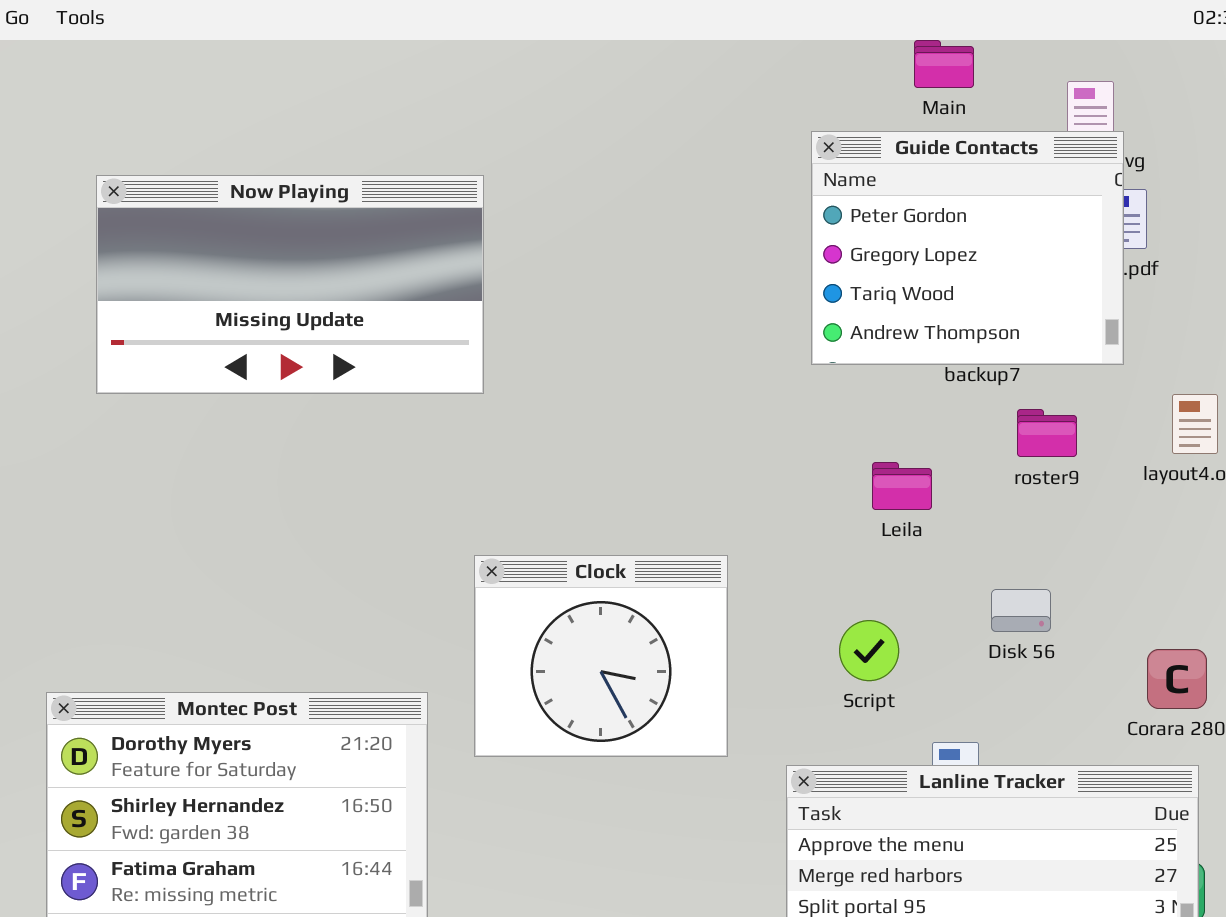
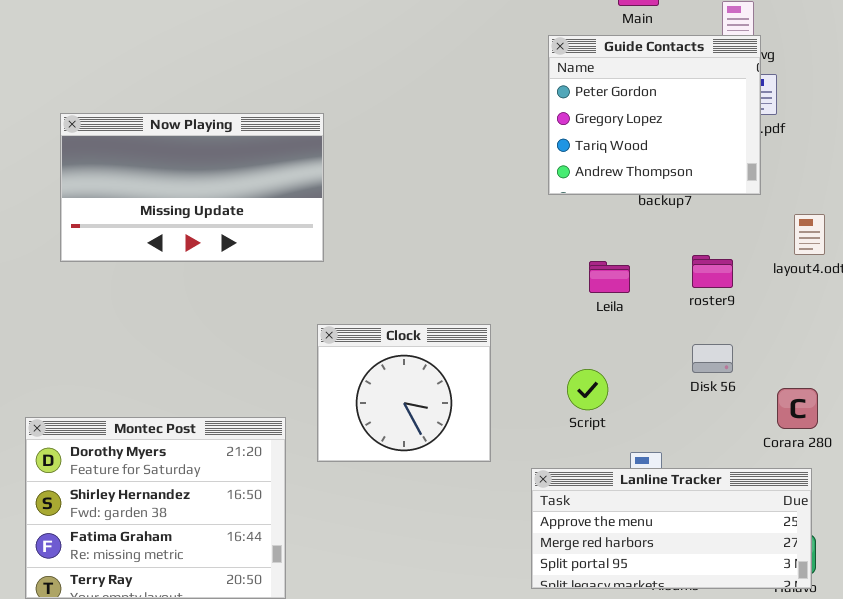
Now Playing: [96,175,484,394] -> [60,113,324,262], moved
roster9: [1017,409,1077,457] -> [692,255,733,288], moved
Disk 56: [991,589,1051,632] -> [692,344,733,373], moved

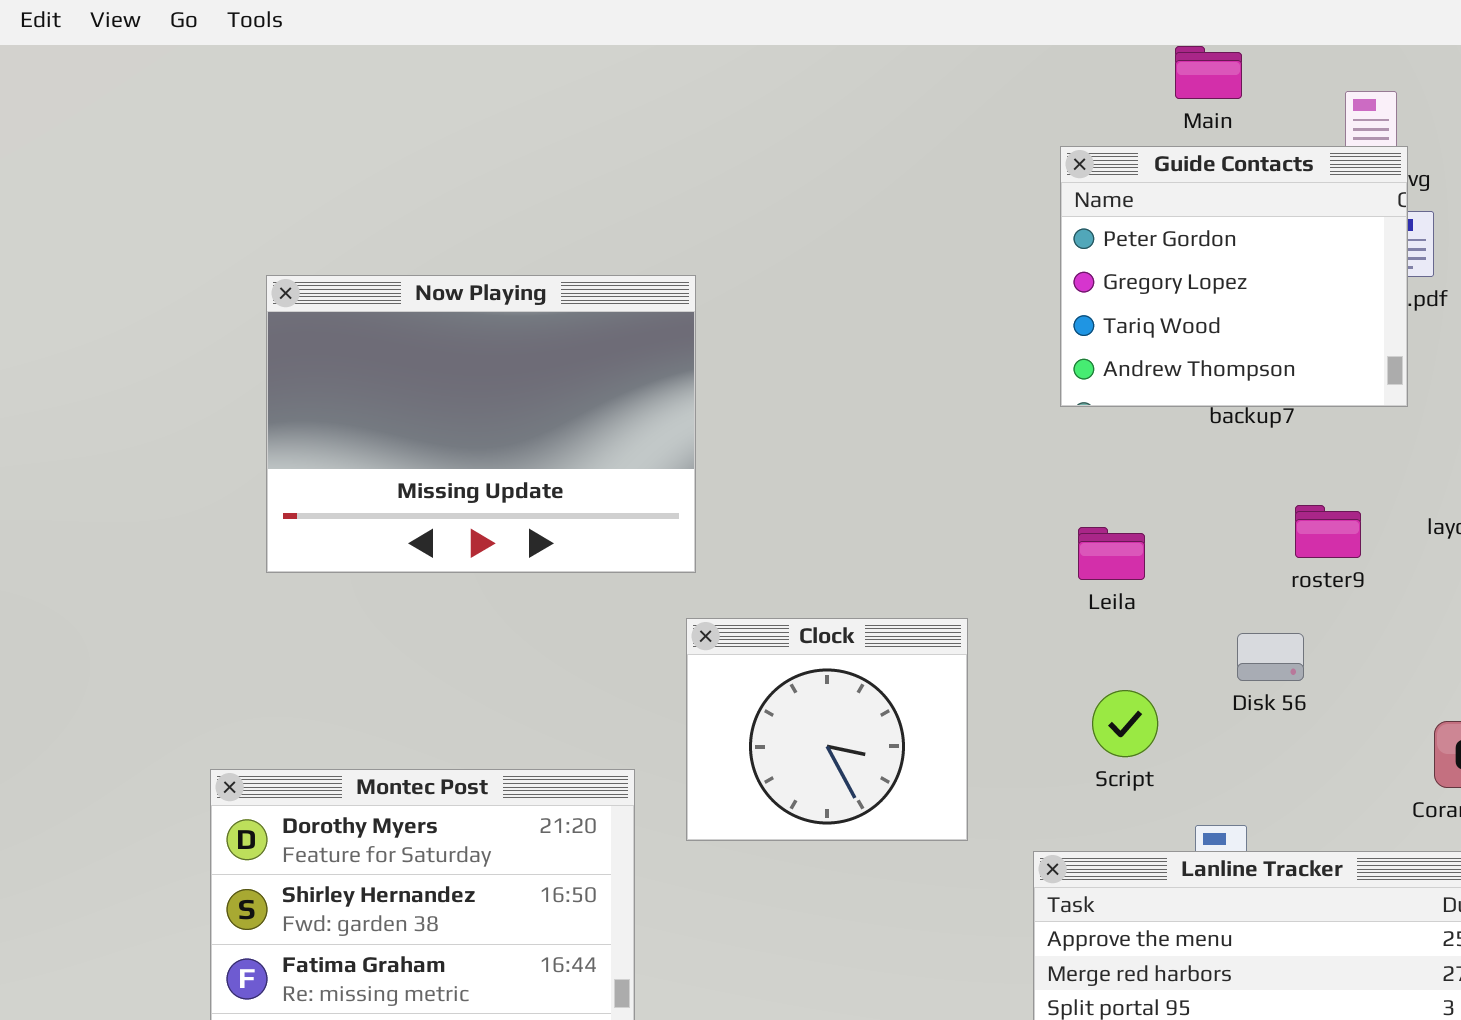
Now Playing: [60,113,324,262] -> [266,275,696,573], resized
Leila: [589,261,630,293] -> [1078,527,1145,580], moved
Disk 56: [692,344,733,373] -> [1237,633,1304,681], moved

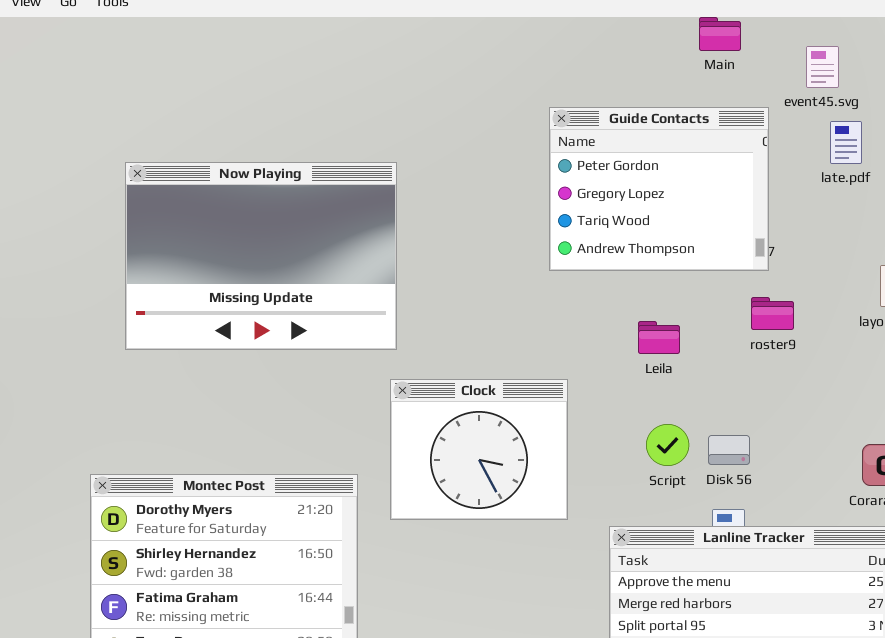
Guide Contacts: [1060,146,1408,407] -> [549,107,769,271], moved
roster9: [1295,505,1361,558] -> [751,297,794,330], moved
Disk 56: [1237,633,1304,681] -> [708,435,750,465], moved

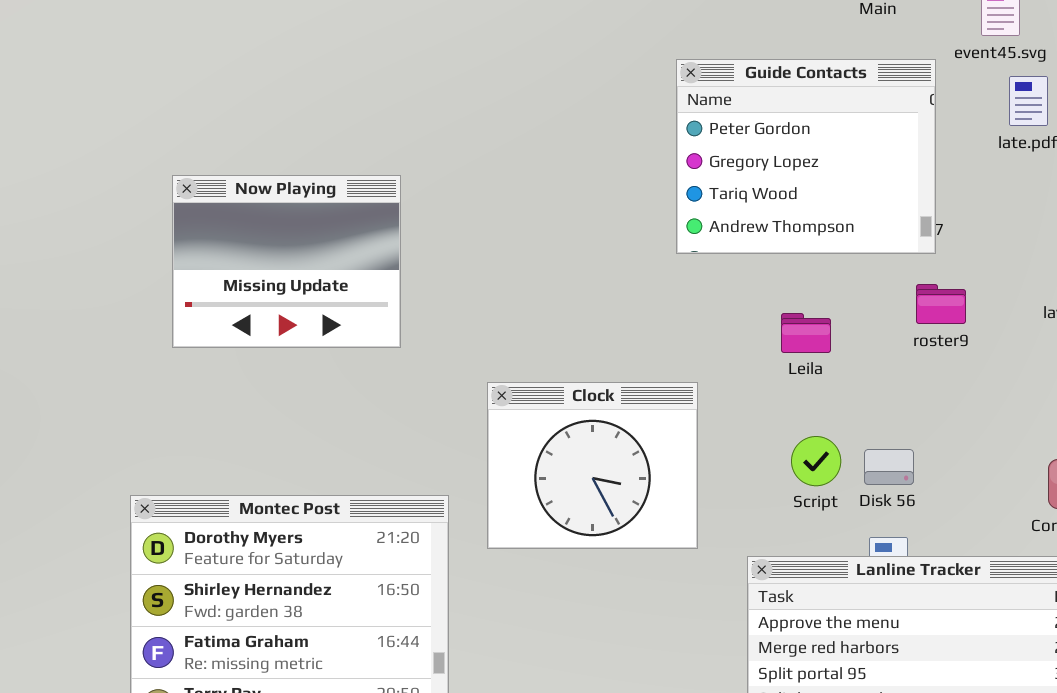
Now Playing: [125,162,397,350] -> [172,175,401,348], resized

